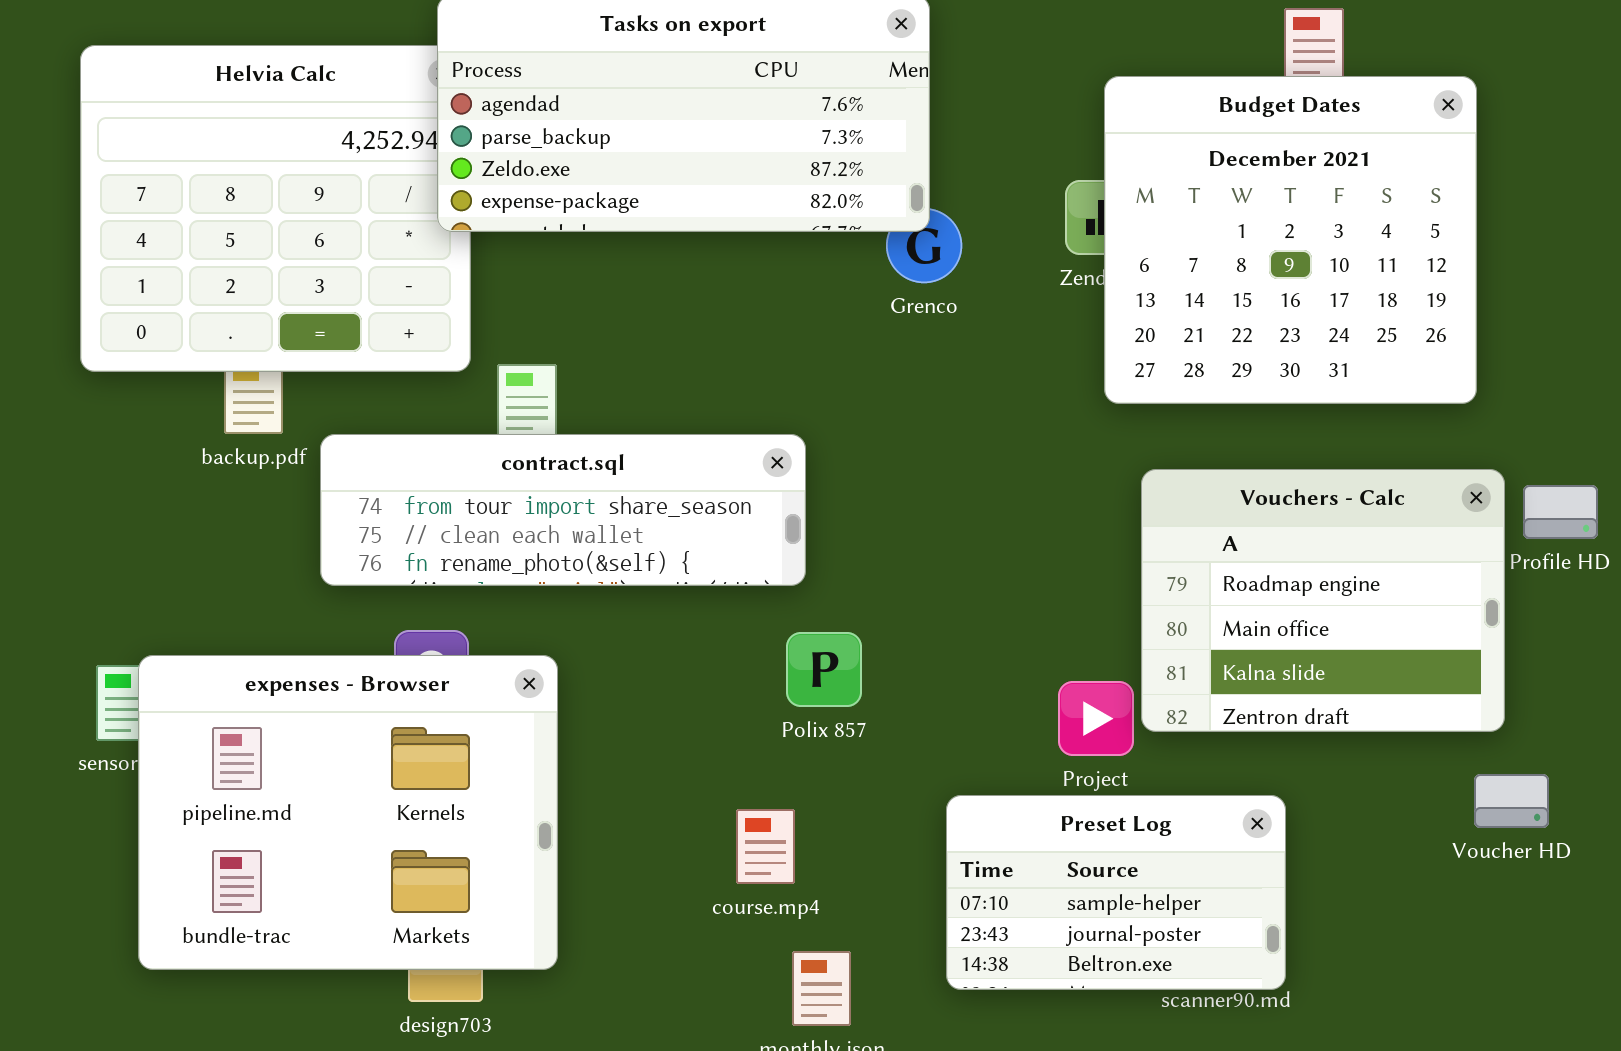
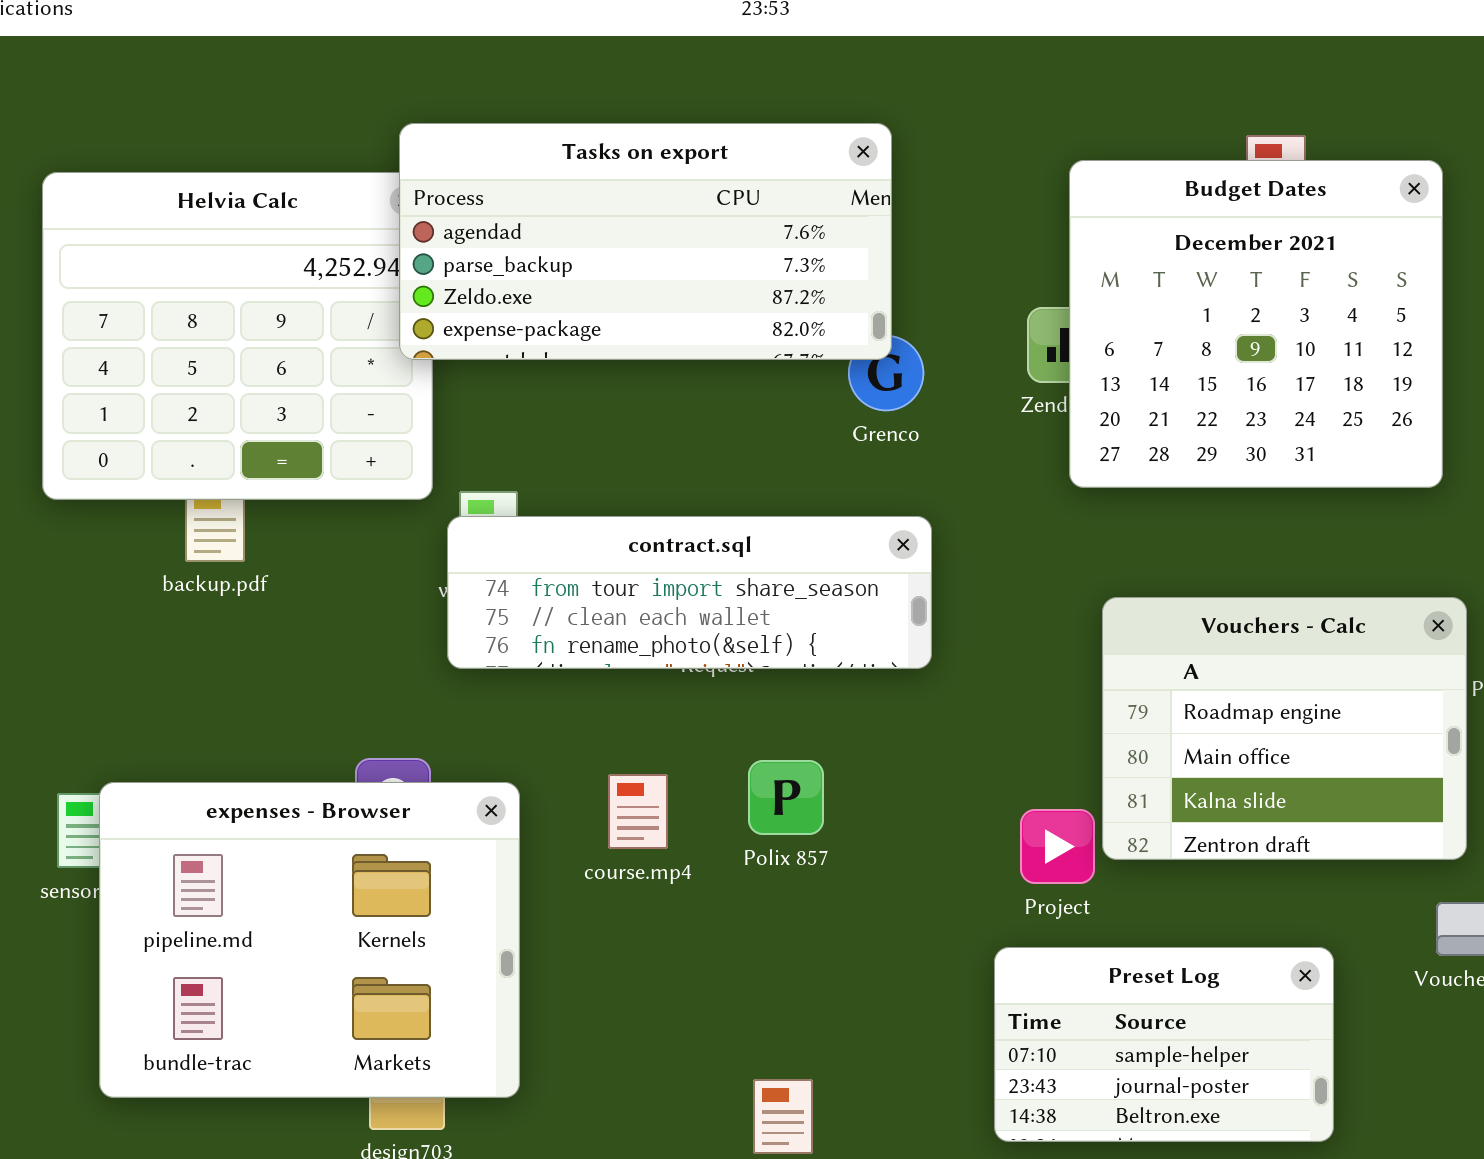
Budget Dates: [1104,76,1477,404] -> [1069,160,1443,488], moved
contract.sql: [320,434,806,586] -> [447,516,932,669], moved
Preset Log: [946,795,1286,990] -> [994,947,1334,1142], moved
course.mp4: [736,809,795,884] -> [608,774,668,849], moved

